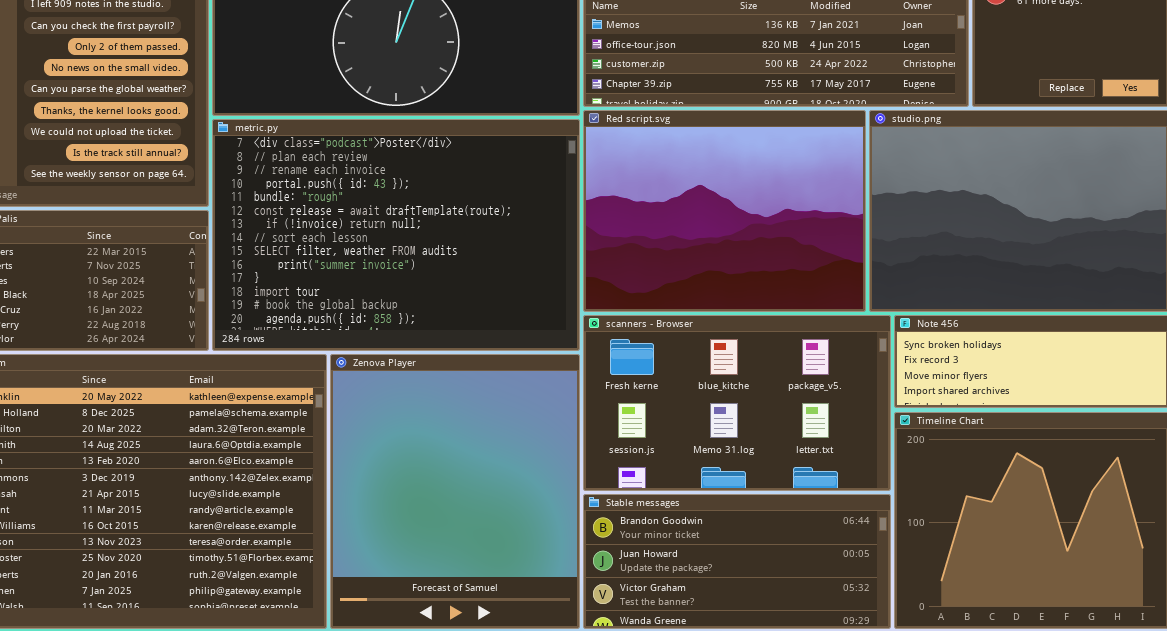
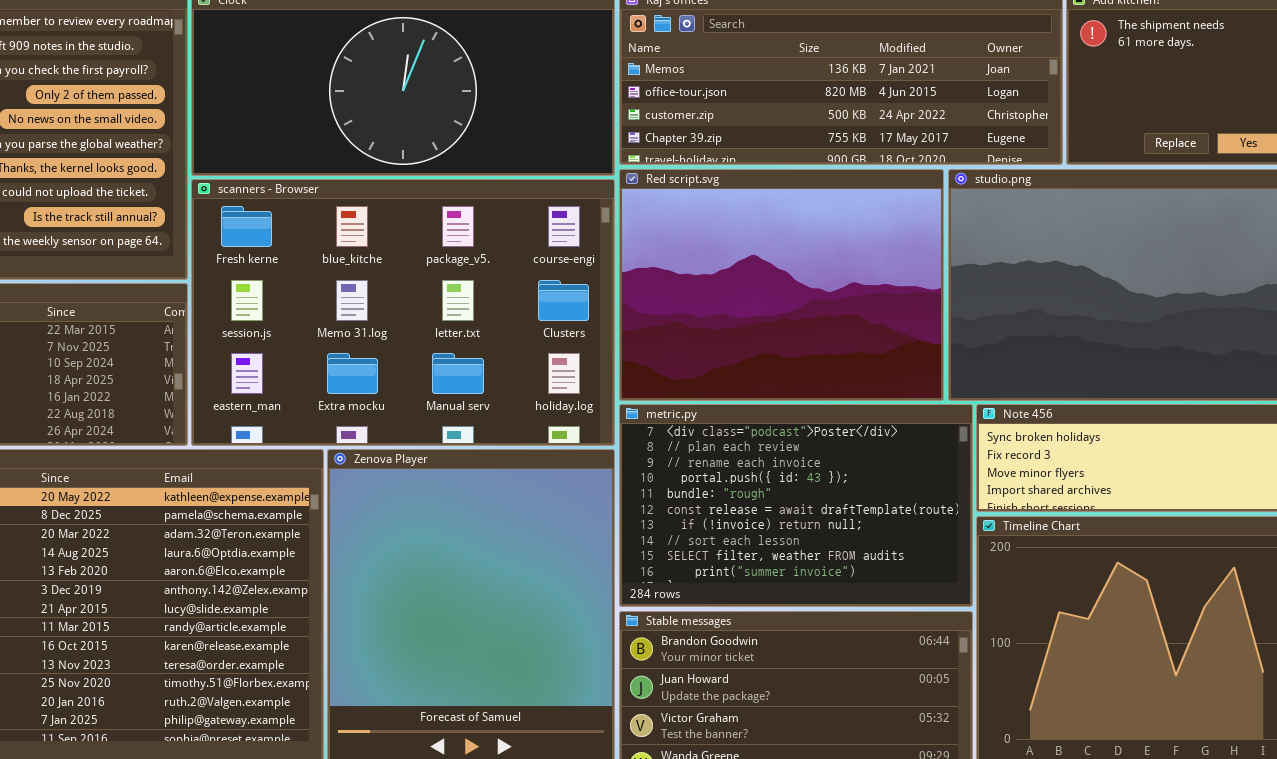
metric.py: [212,119,580,351] -> [619,404,973,607], moved, resized
scanners - Browser: [583,315,891,491] -> [191,179,615,446], moved, resized

